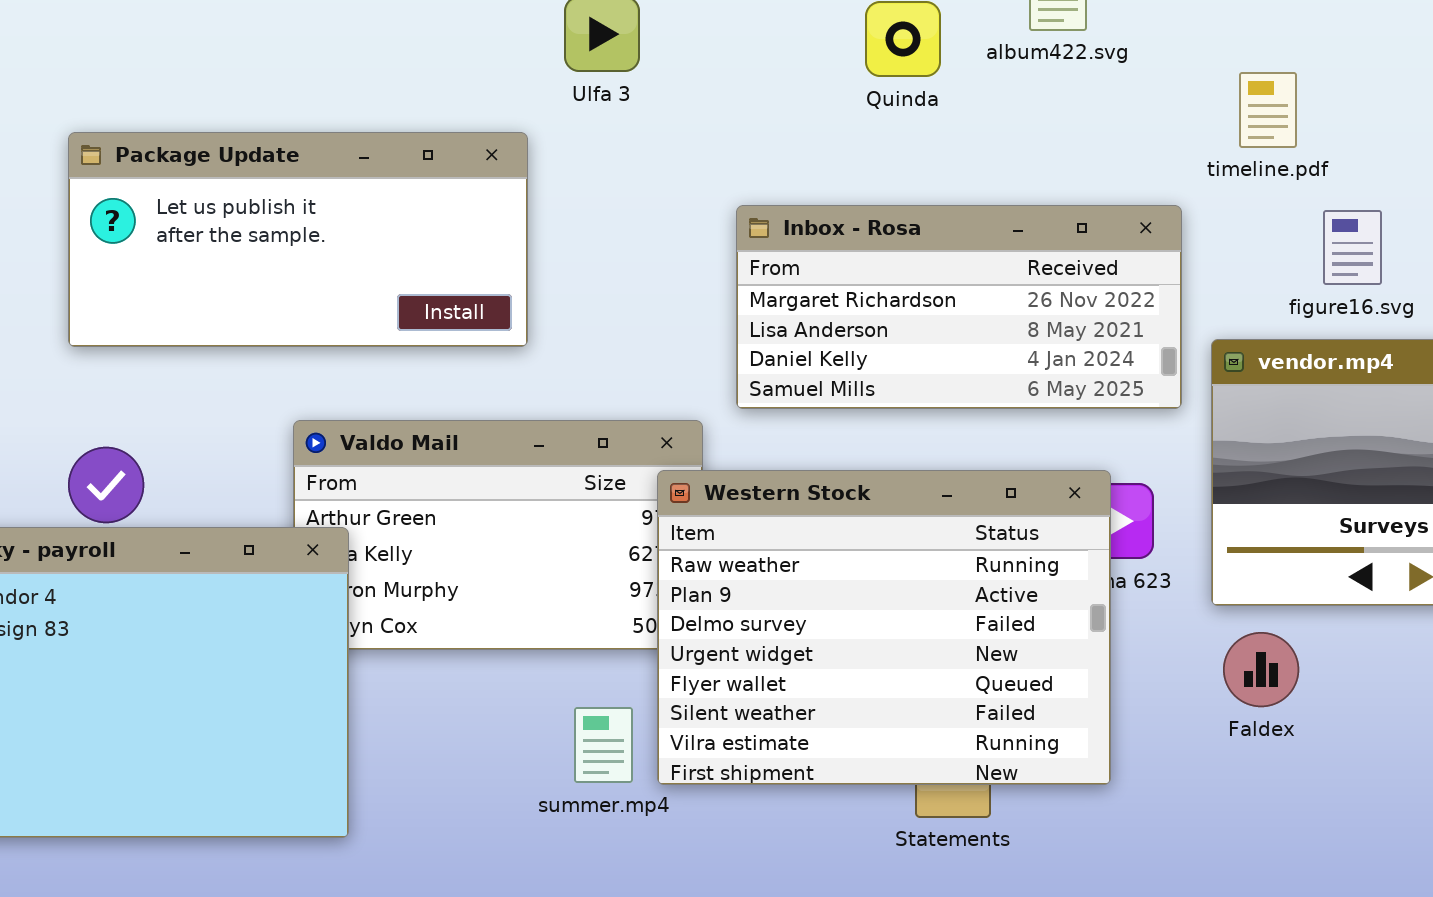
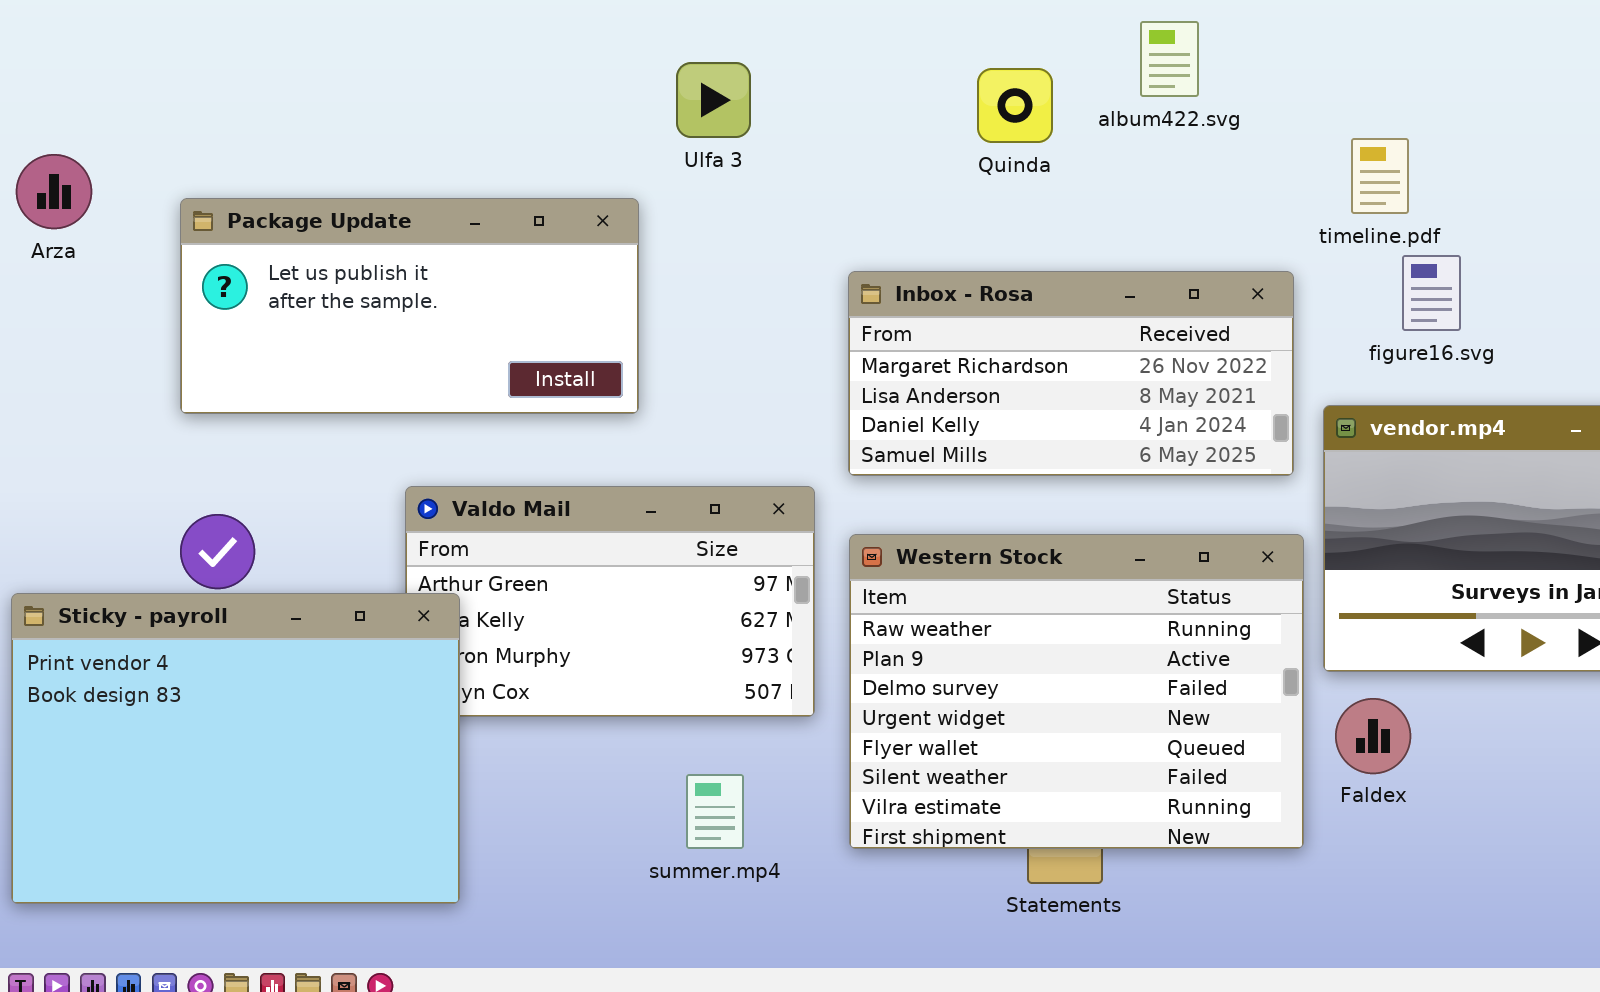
figure16.svg: [1323,210,1382,285] -> [1402,255,1461,331], moved
Western Stock: [657,470,1111,785] -> [849,534,1304,849], moved

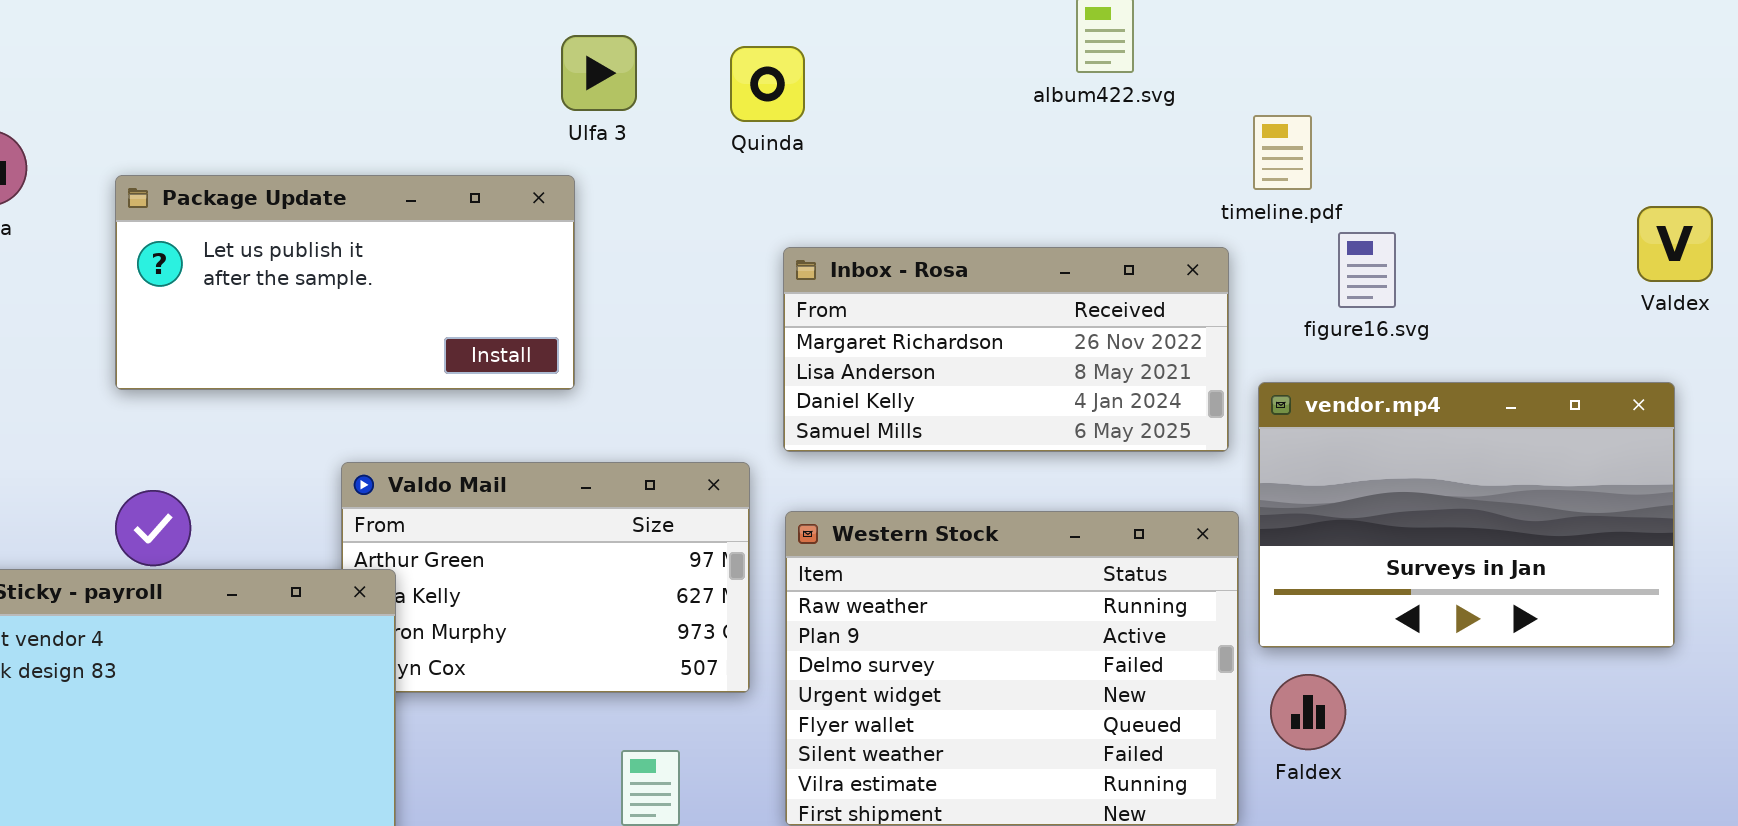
Ulfa 3: [676,62,751,138] -> [561,35,637,111], moved
Quinda: [977,68,1053,143] -> [730,46,805,122], moved
timeline.pdf: [1351,138,1409,214] -> [1253,115,1312,190], moved

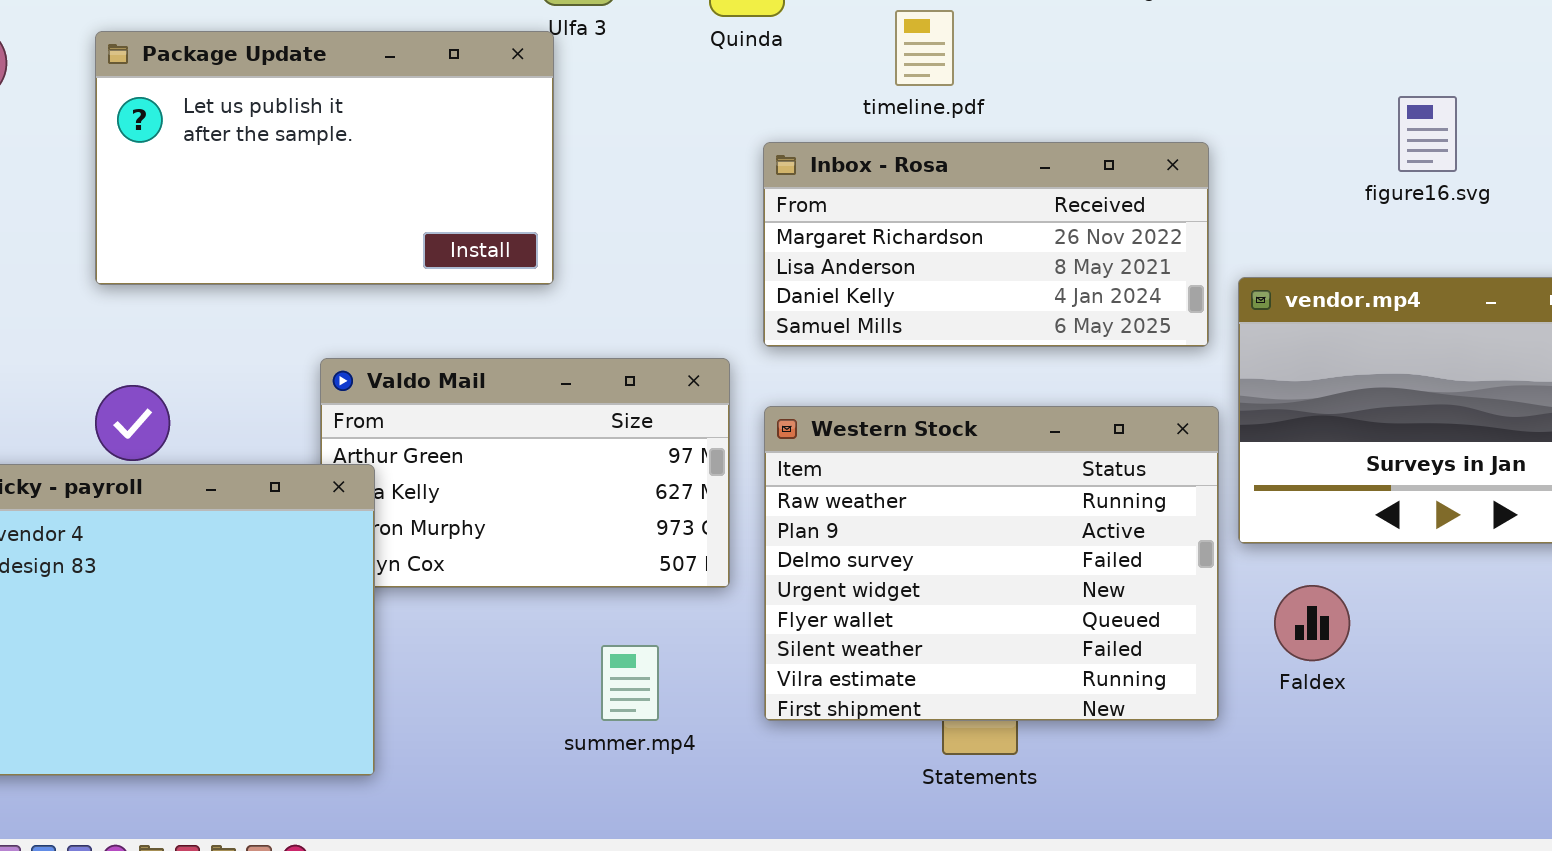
timeline.pdf: [1253,115,1312,190] -> [895,10,954,86], moved
Package Update: [115,175,575,390] -> [95,31,554,285], resized
figure16.svg: [1338,232,1396,308] -> [1398,96,1457,172], moved
Faldex: [1270,674,1346,750] -> [1274,585,1350,661], moved

